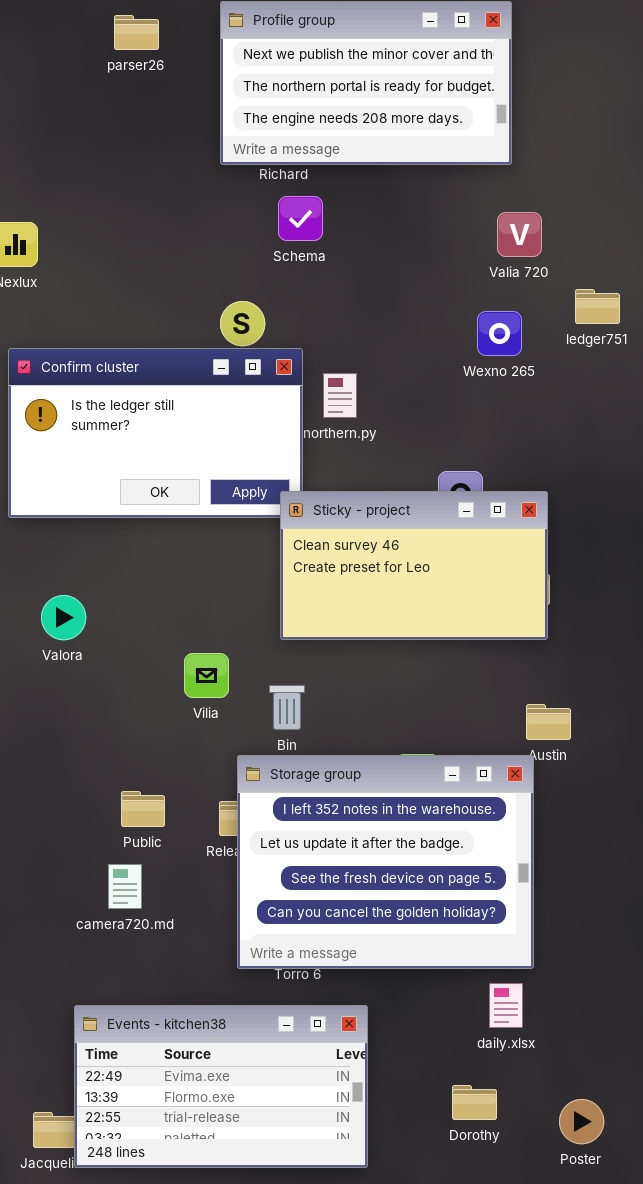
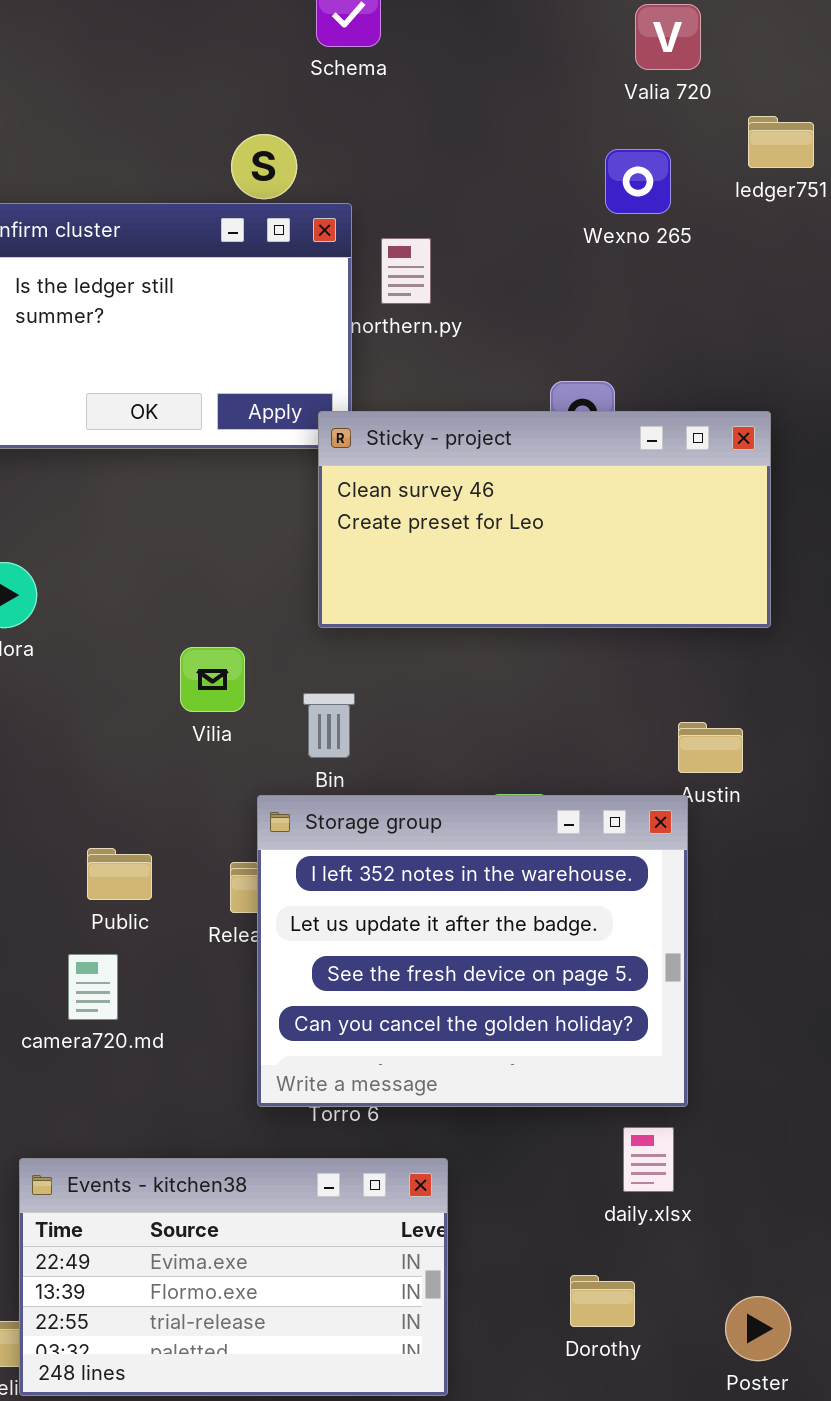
Sticky - project: [280,491,548,640] -> [318,411,771,628], resized

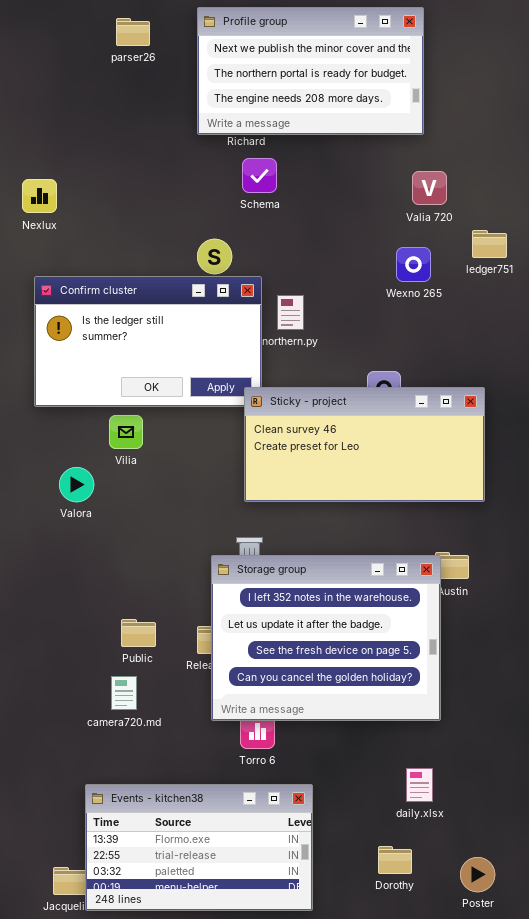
Vilia: [180,647,245,712] -> [109,415,143,449], moved
Storage group: [257,795,688,1107] -> [211,555,441,721], moved
Events - kitchen38: [19,1158,448,1396] -> [85,784,313,911], scrolled down 1 row

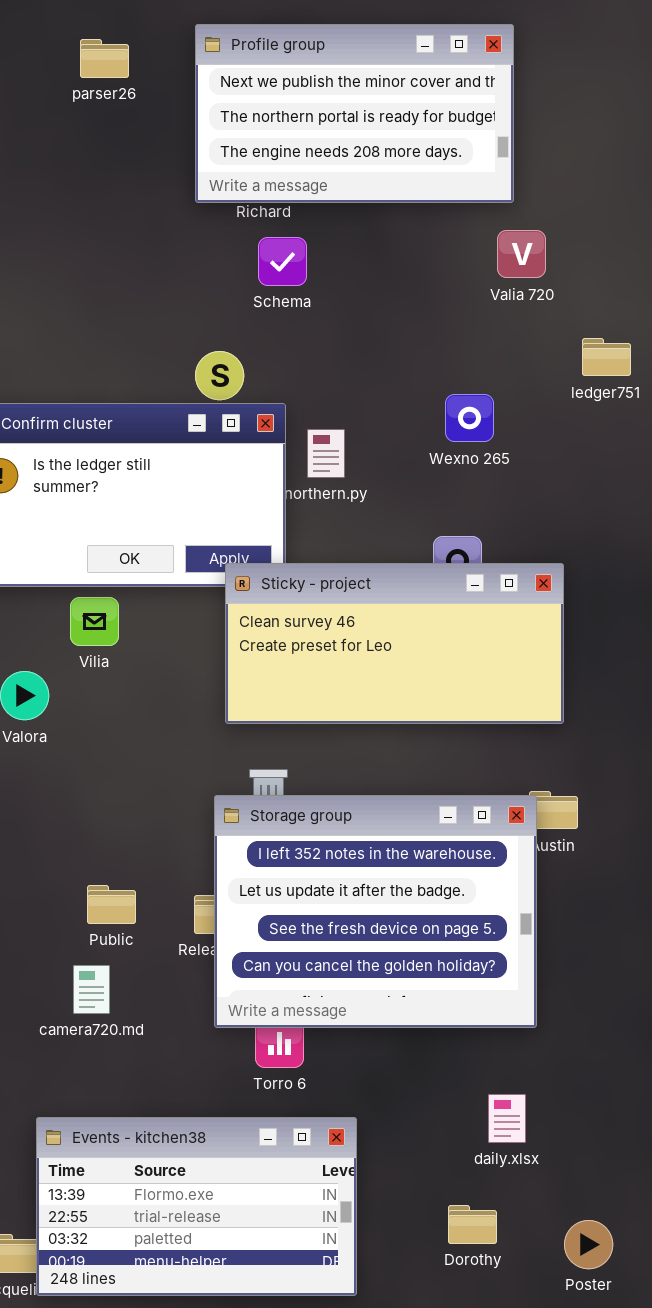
Valia 720: [412,171,447,205] -> [497,230,546,278], moved
Wexno 265: [396,247,431,282] -> [445,394,494,442], moved
Sticky - project: [244,387,485,502] -> [225,563,564,724], moved

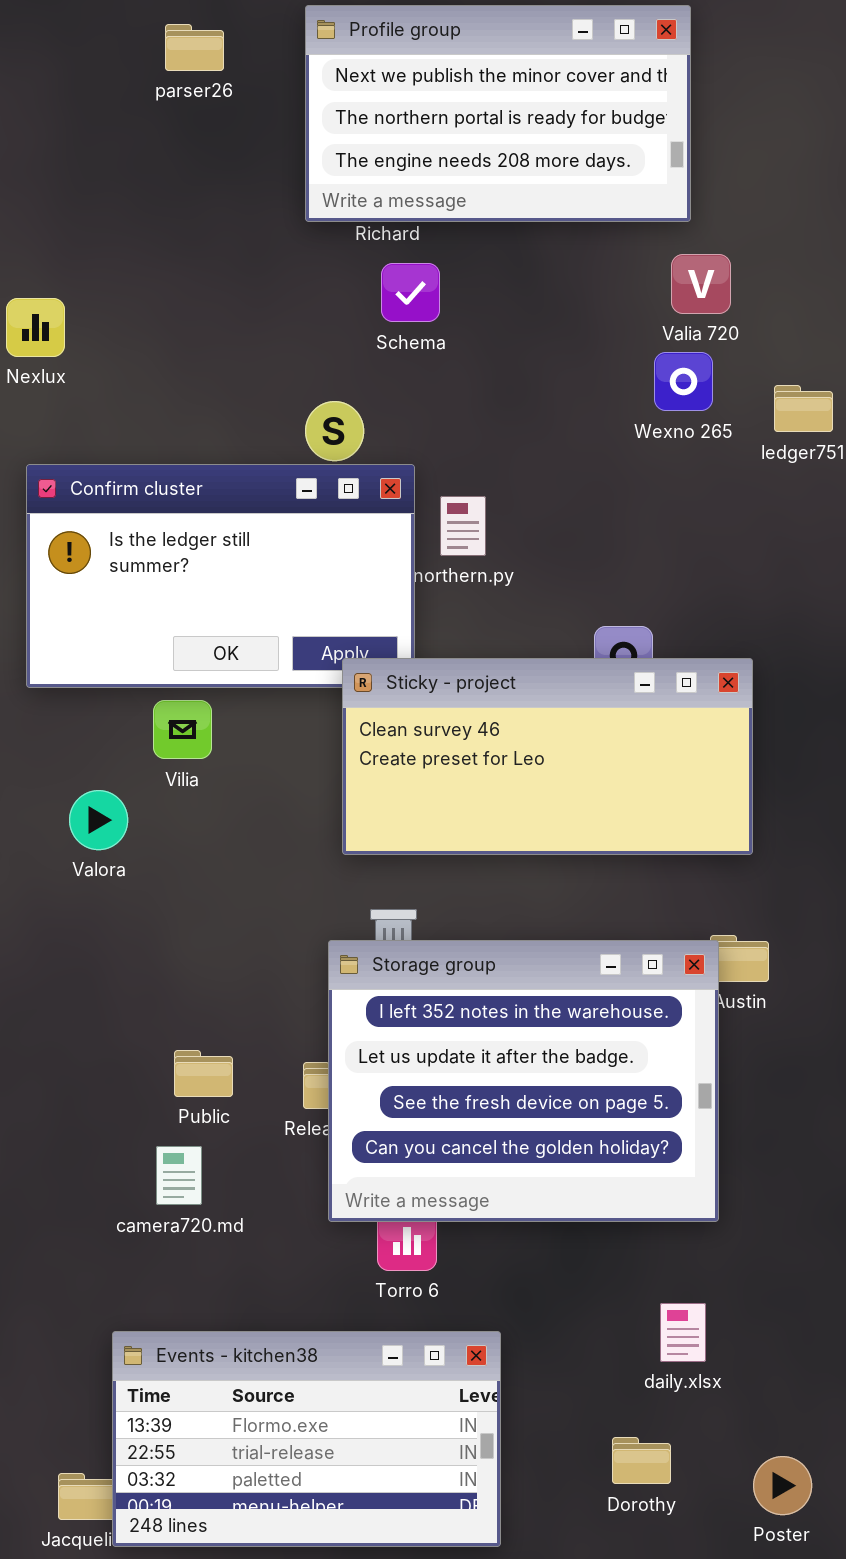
Wexno 265: [445,394,494,442] -> [654,352,713,411], moved

